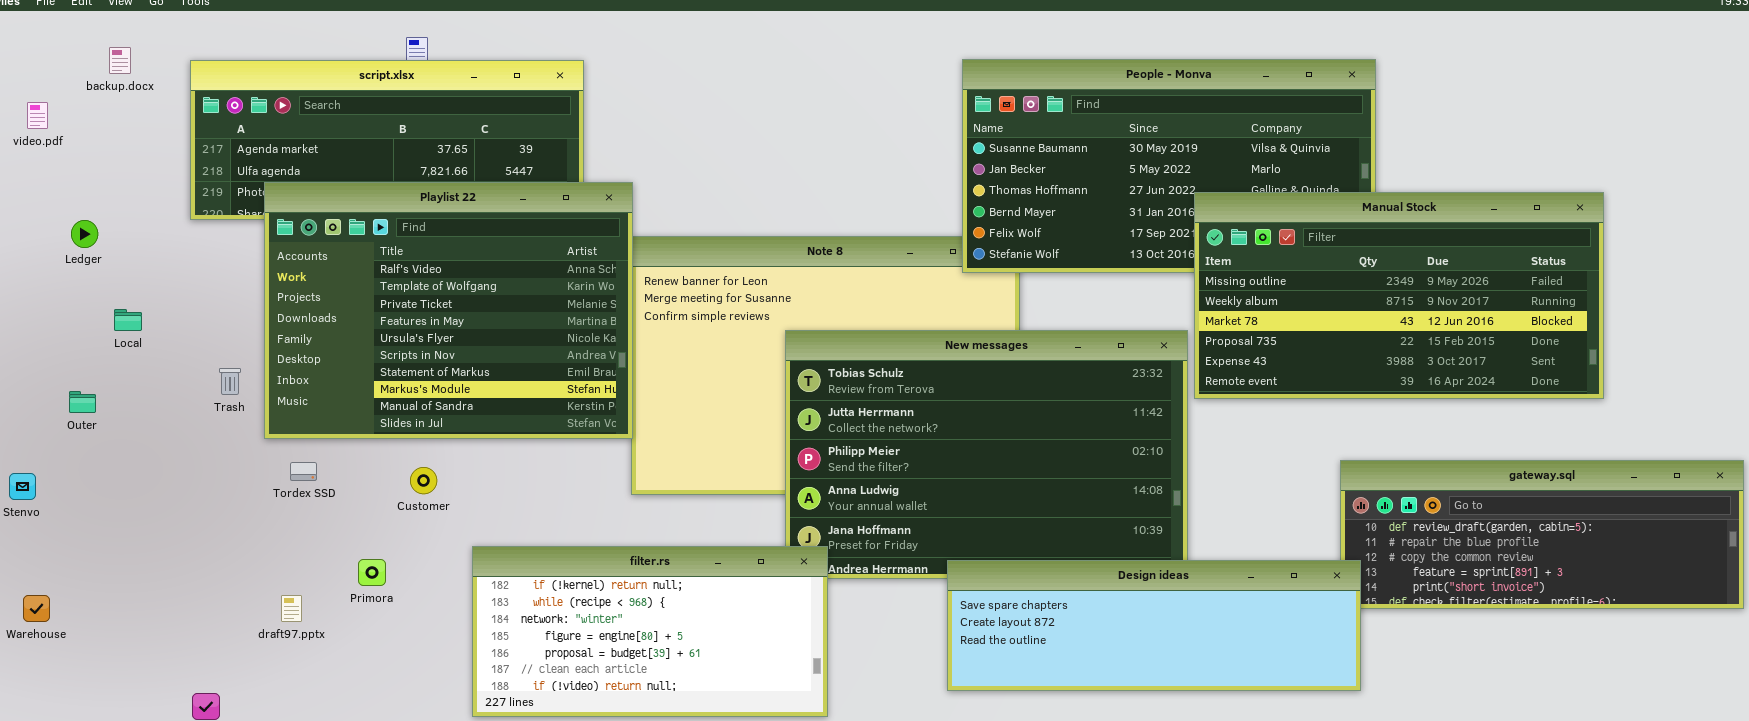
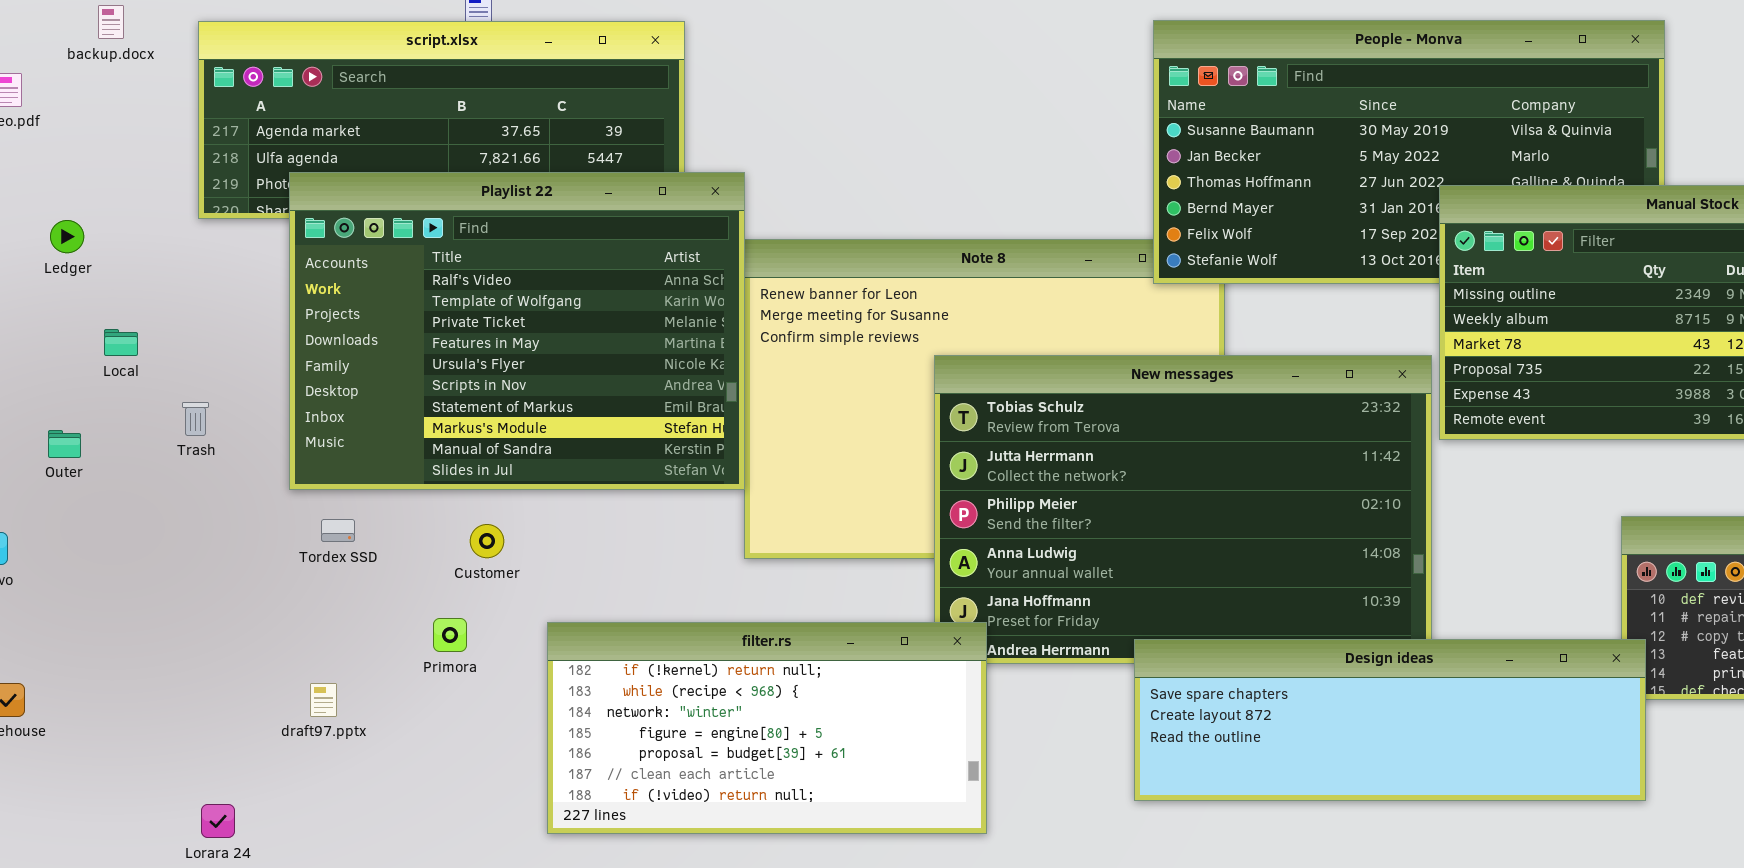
Trash: [219,368,241,395] -> [182,402,209,436], moved
Primora: [358,559,386,586] -> [433,618,467,652], moved

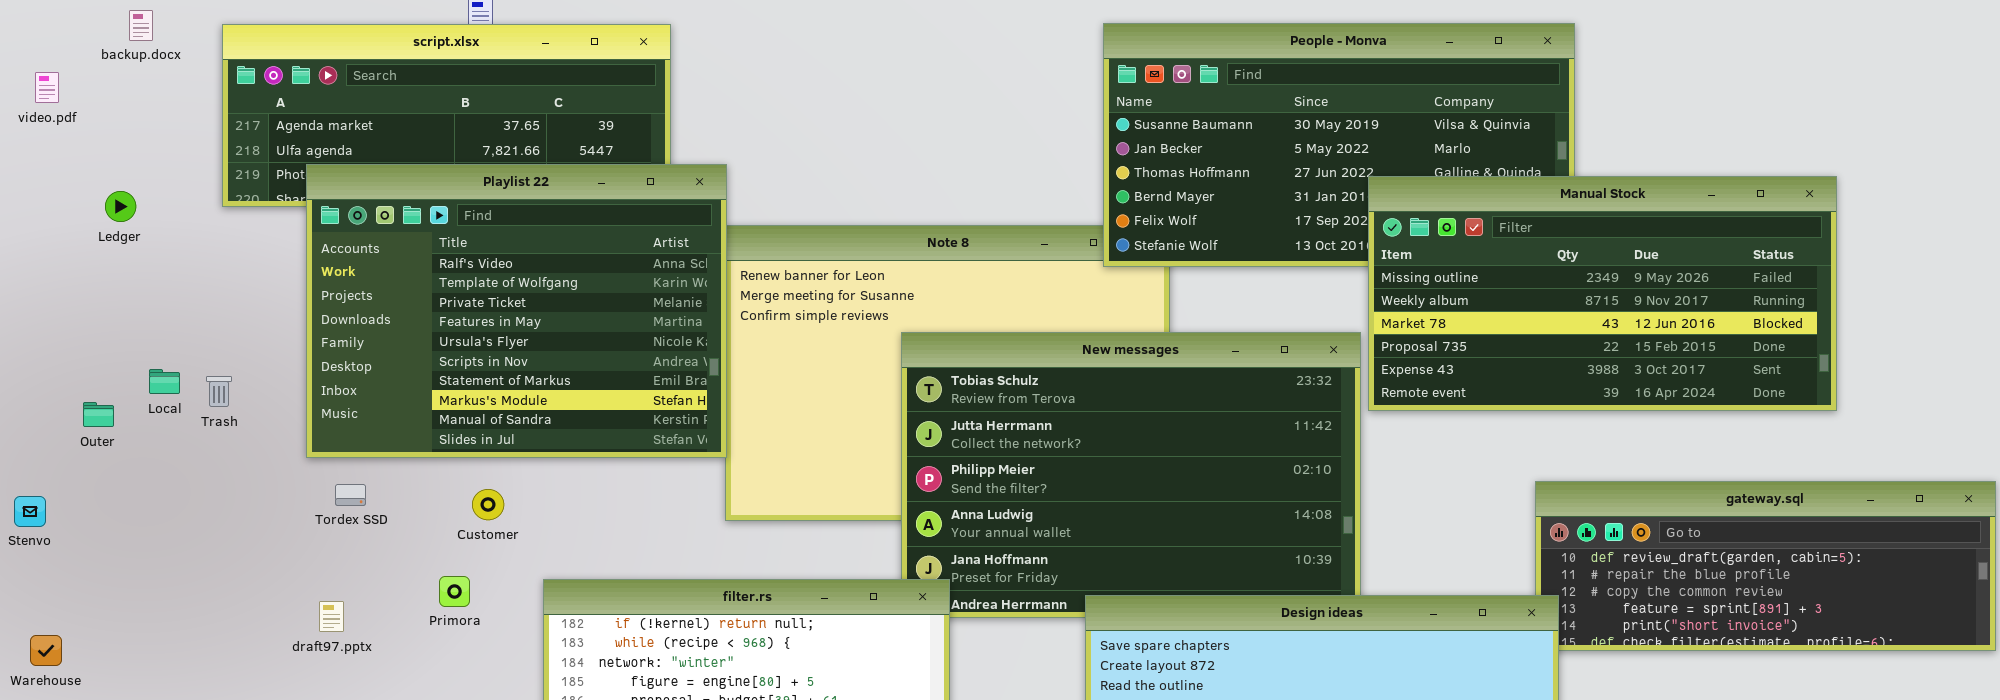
Ledger: [50,220,84,253] -> [105,191,136,222], moved
Local: [104,329,138,356] -> [149,369,180,394], moved
draft97.pptx: [310,683,337,717] -> [319,601,344,632], moved

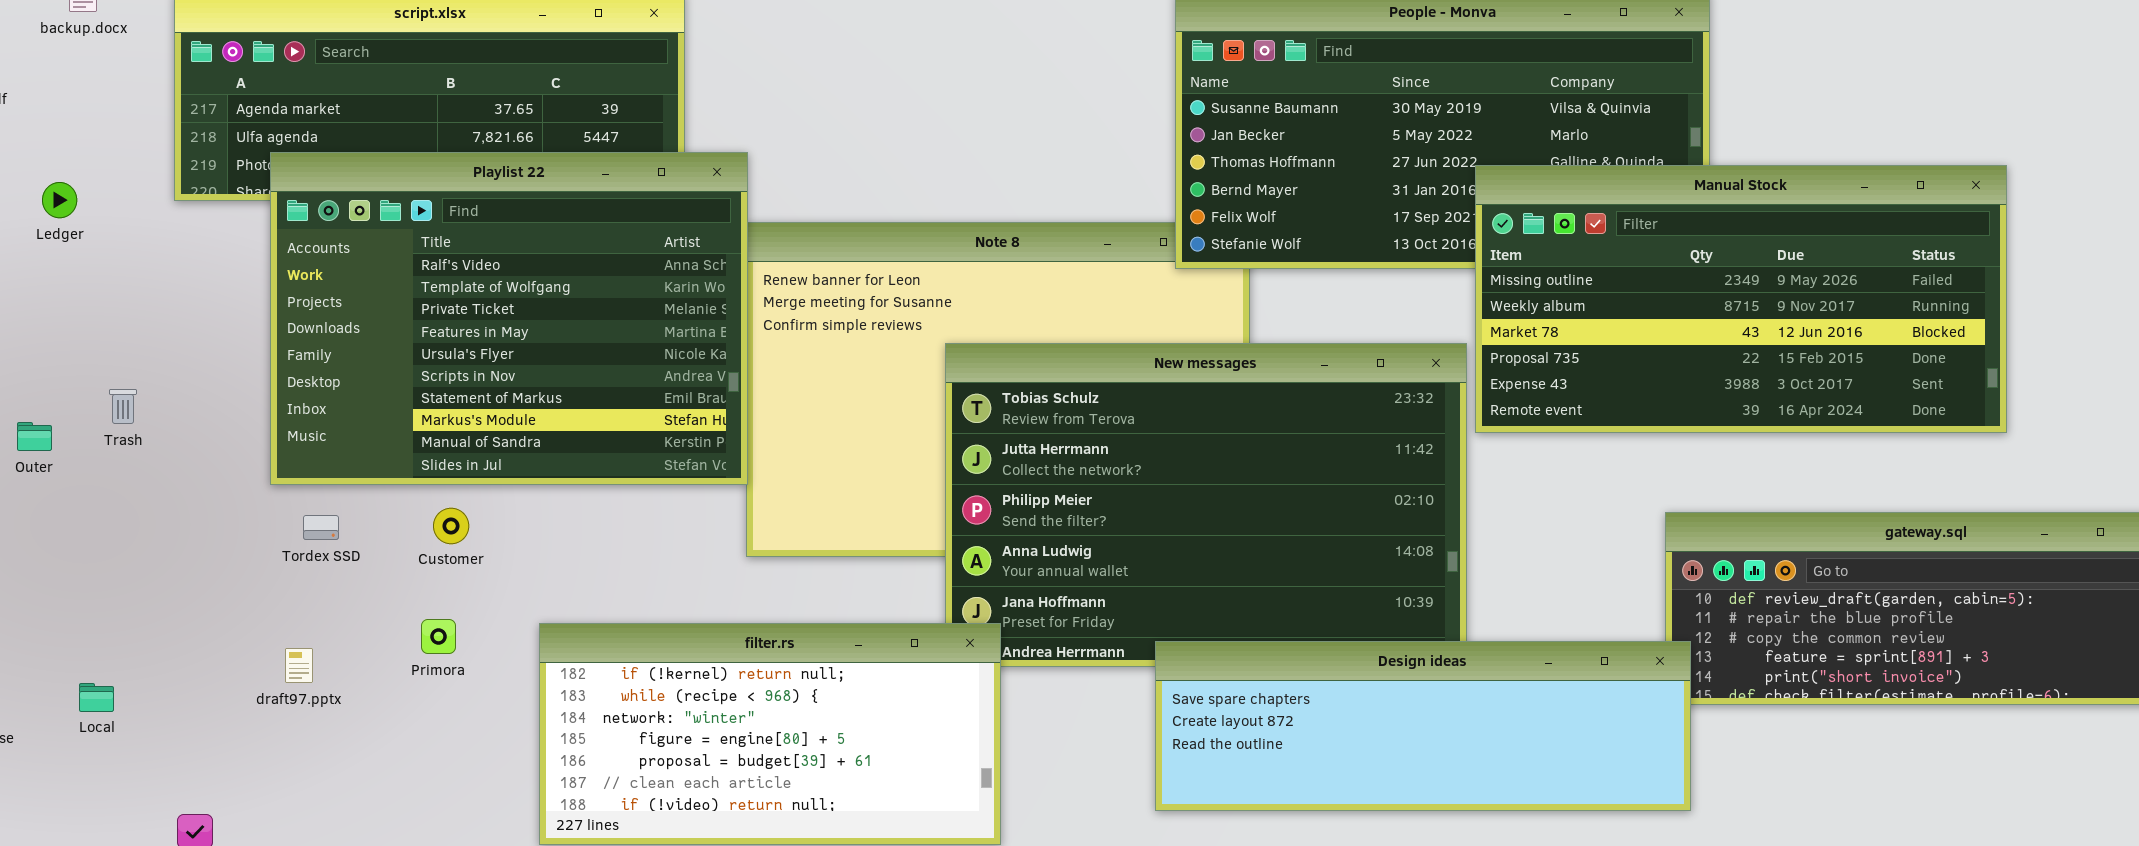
Local: [149,369,180,394] -> [79,683,114,712], moved
Trash: [206,376,232,407] -> [109,389,137,424], moved
Customer: [472,489,504,520] -> [433,508,469,544], moved

